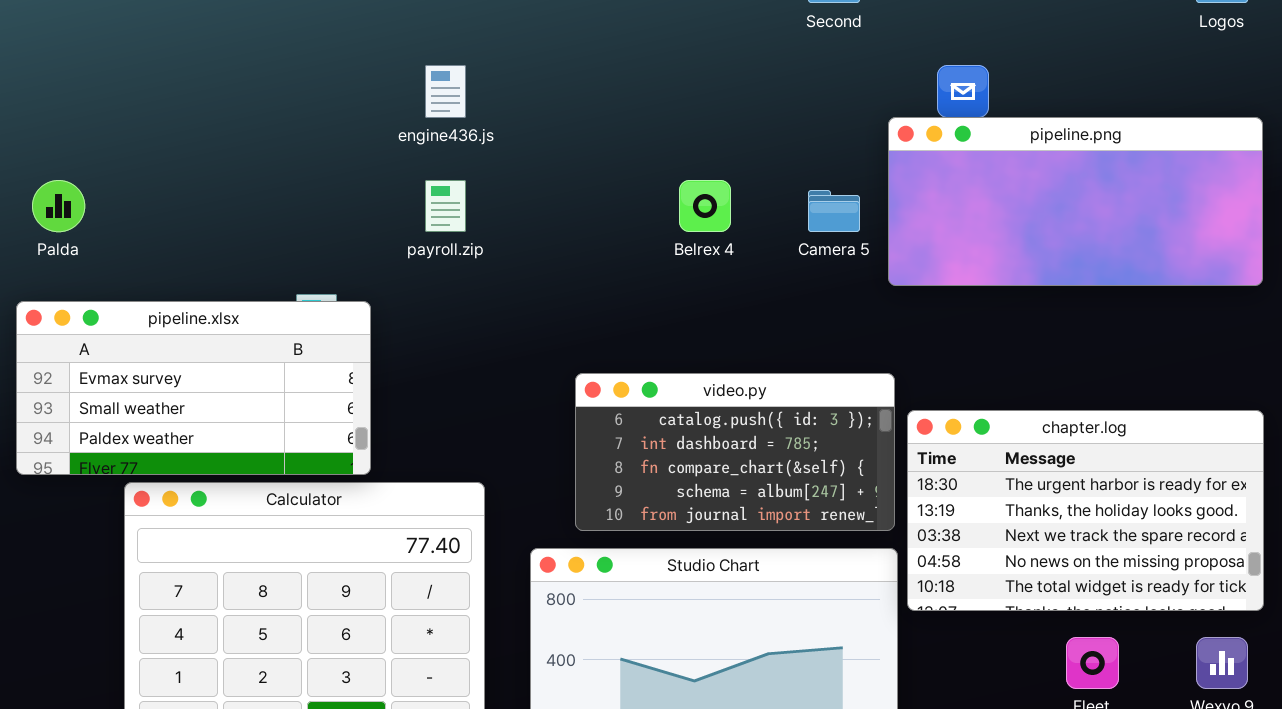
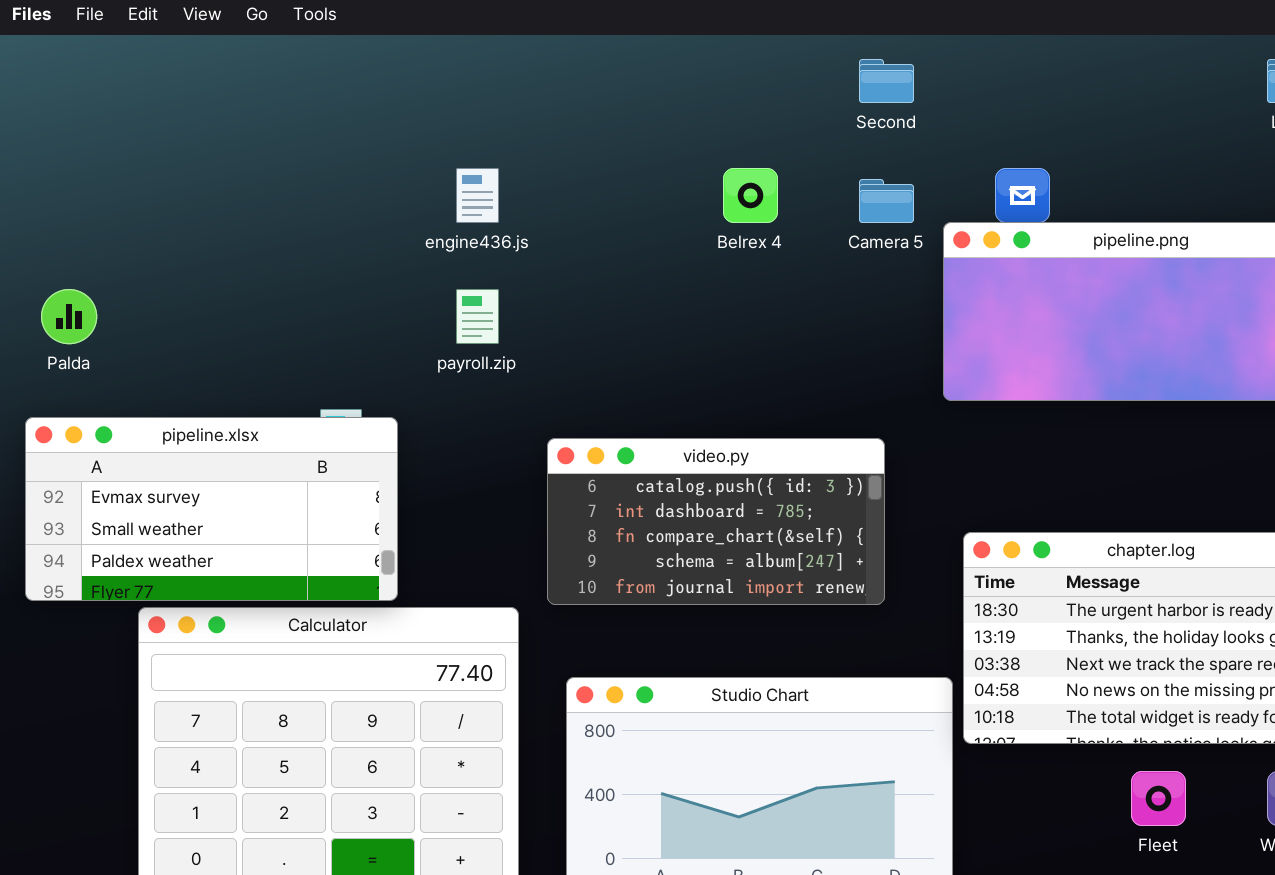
Belrex 4: [679,180,731,232] -> [723,168,778,223], moved
Camera 5: [808,190,860,232] -> [859,179,914,223], moved
video.py: [575,373,895,531] -> [547,438,885,605], moved

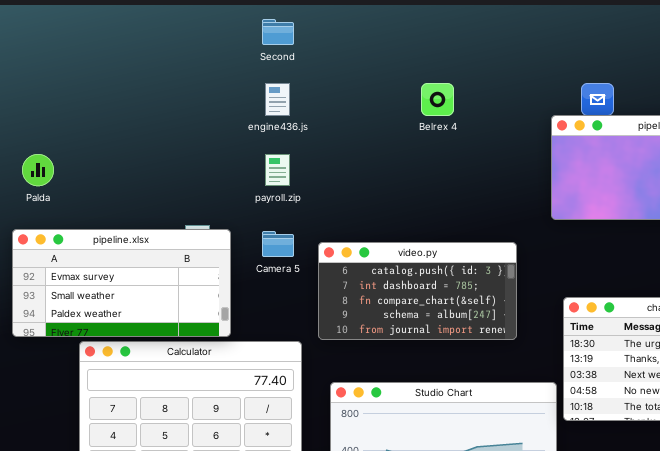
Second: [859,59,914,103] -> [262,19,294,45], moved
Camera 5: [859,179,914,223] -> [262,231,294,257], moved

